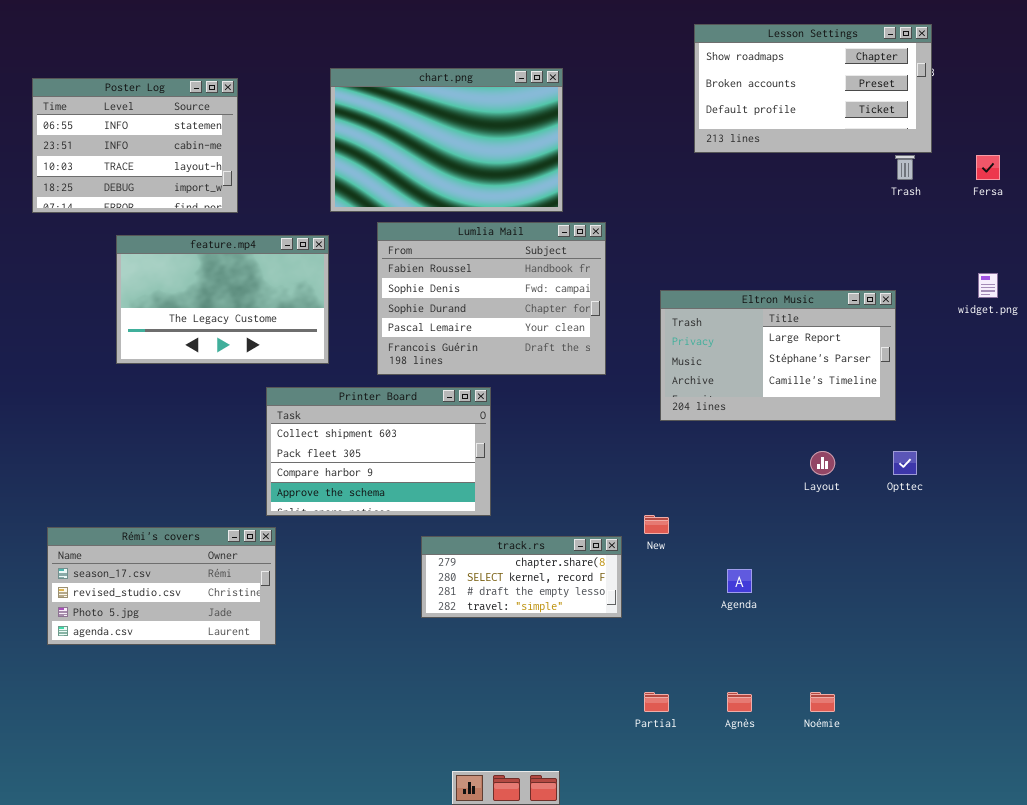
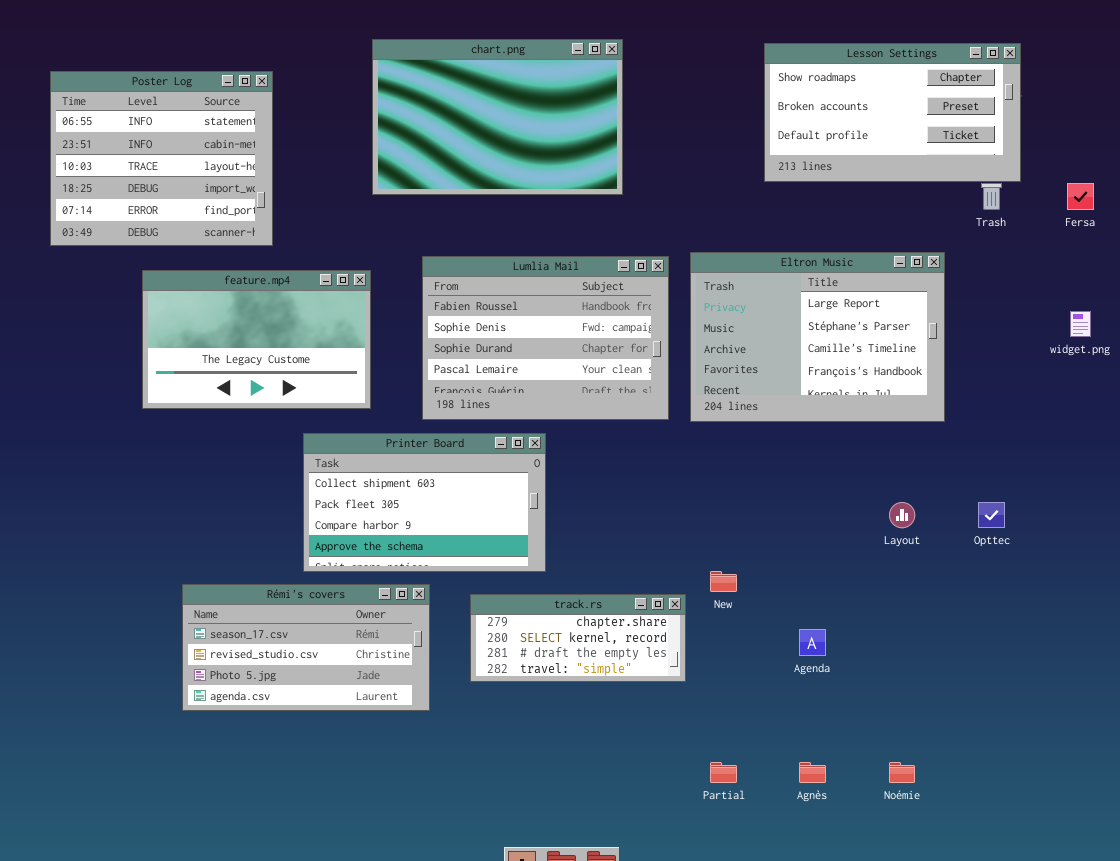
chart.png: [330,68,563,212] -> [372,39,623,195], moved
Poster Log: [32,78,238,213] -> [50,71,273,246], resized
Eltron Music: [660,290,896,421] -> [690,252,945,422], moved, resized
Rémi's covers: [47,527,276,645] -> [182,584,430,711], moved

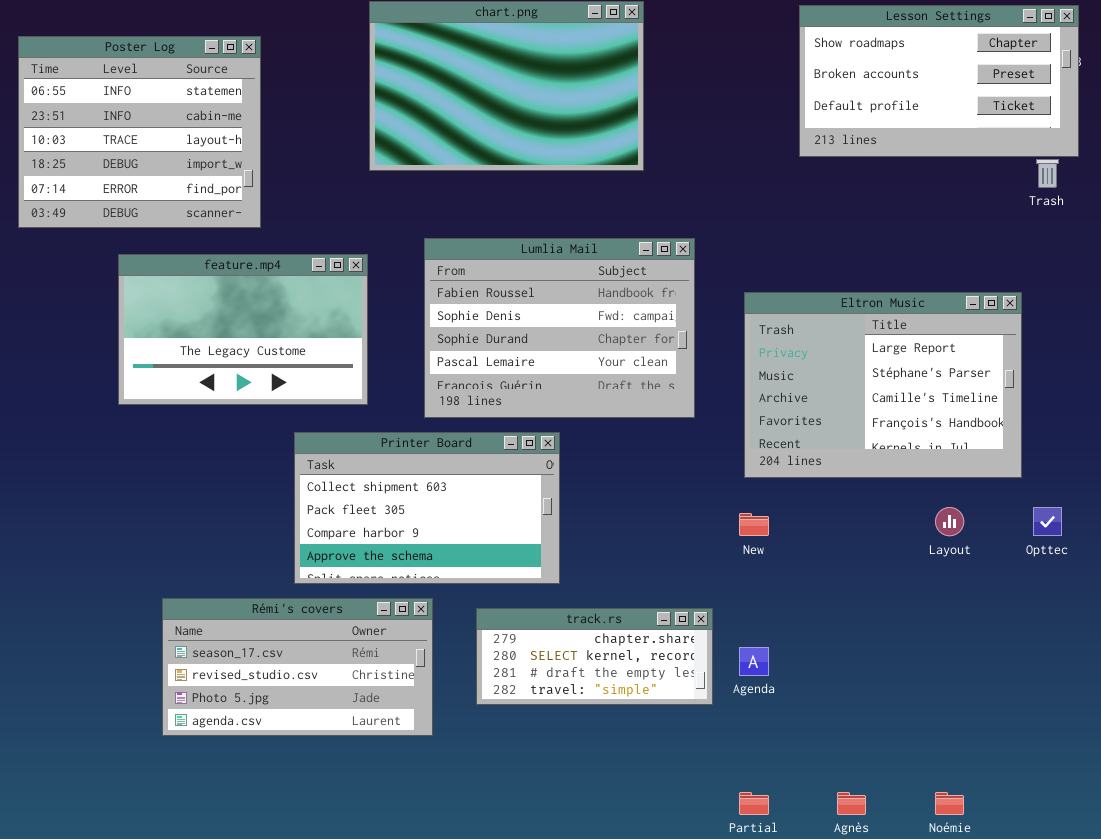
Eltron Music: [690,252,945,422] -> [744,292,1022,478], moved
New: [710,571,737,592] -> [739,513,769,536], moved
Agenda: [799,629,826,656] -> [739,647,769,676], moved

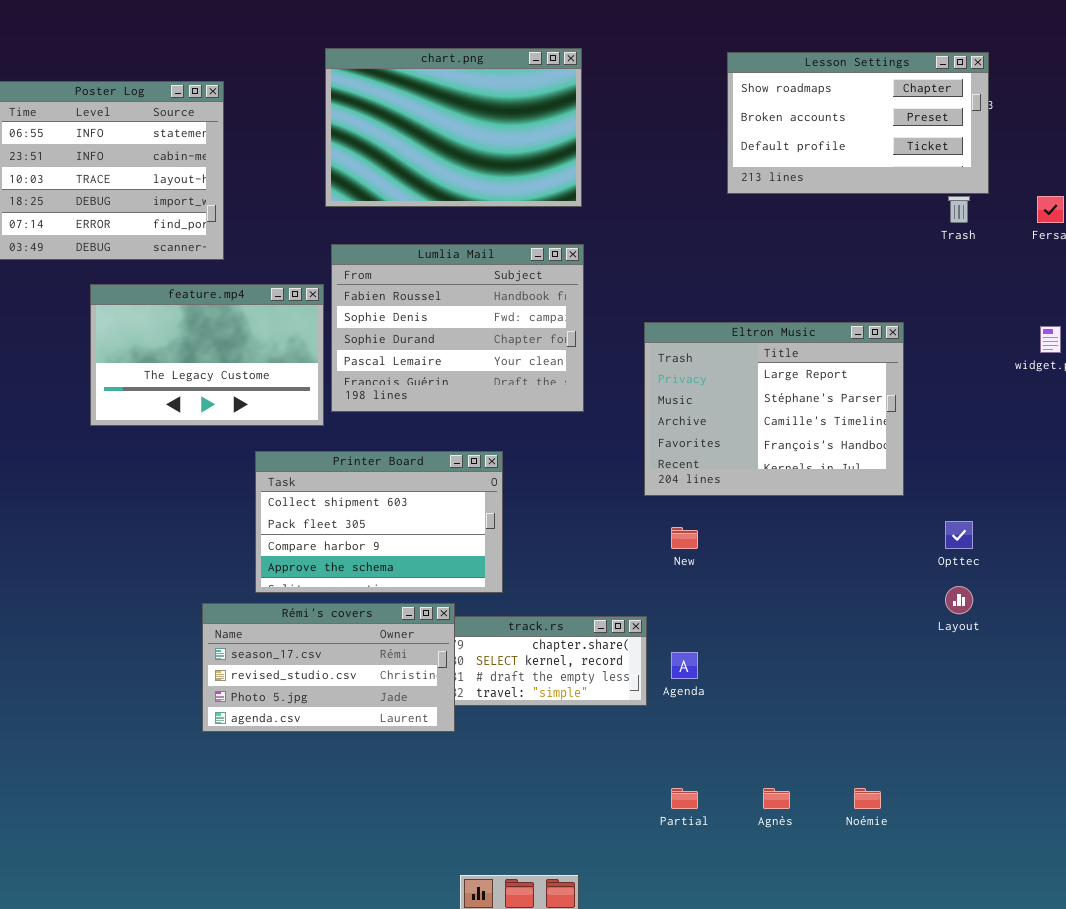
Lumlia Mail: [424,238,695,418] -> [331,244,584,412], moved
Eltron Music: [744,292,1022,478] -> [644,322,904,496], moved
Layout: [935,507,964,536] -> [945,586,973,614], moved
Rémi's covers: [162,598,433,736] -> [202,603,455,732], moved

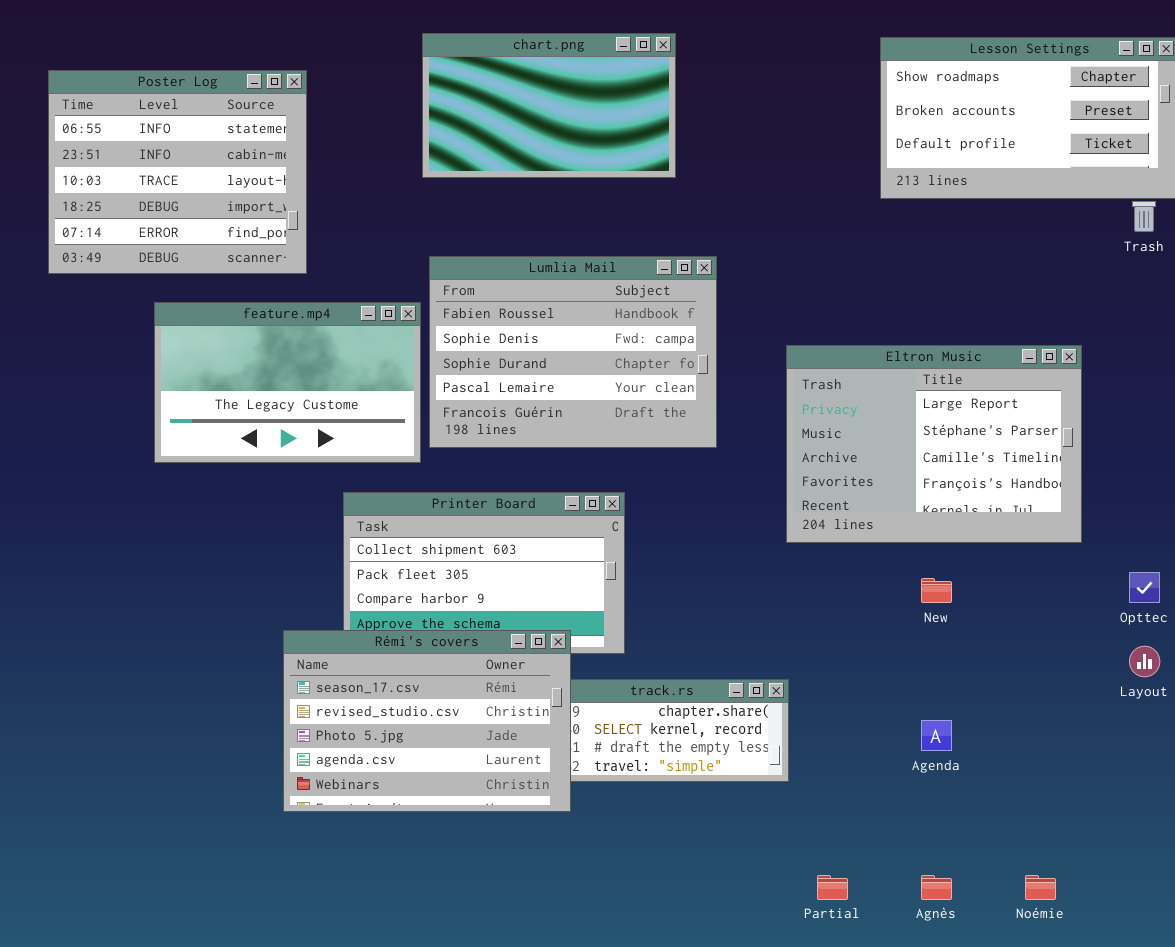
chart.png: [325,48,582,207] -> [422,33,676,178], resized
New: [671,527,698,549] -> [921,578,952,603], moved
Rémi's covers: [202,603,455,732] -> [283,630,571,812], resized
Agenda: [671,652,698,679] -> [921,720,952,751], moved

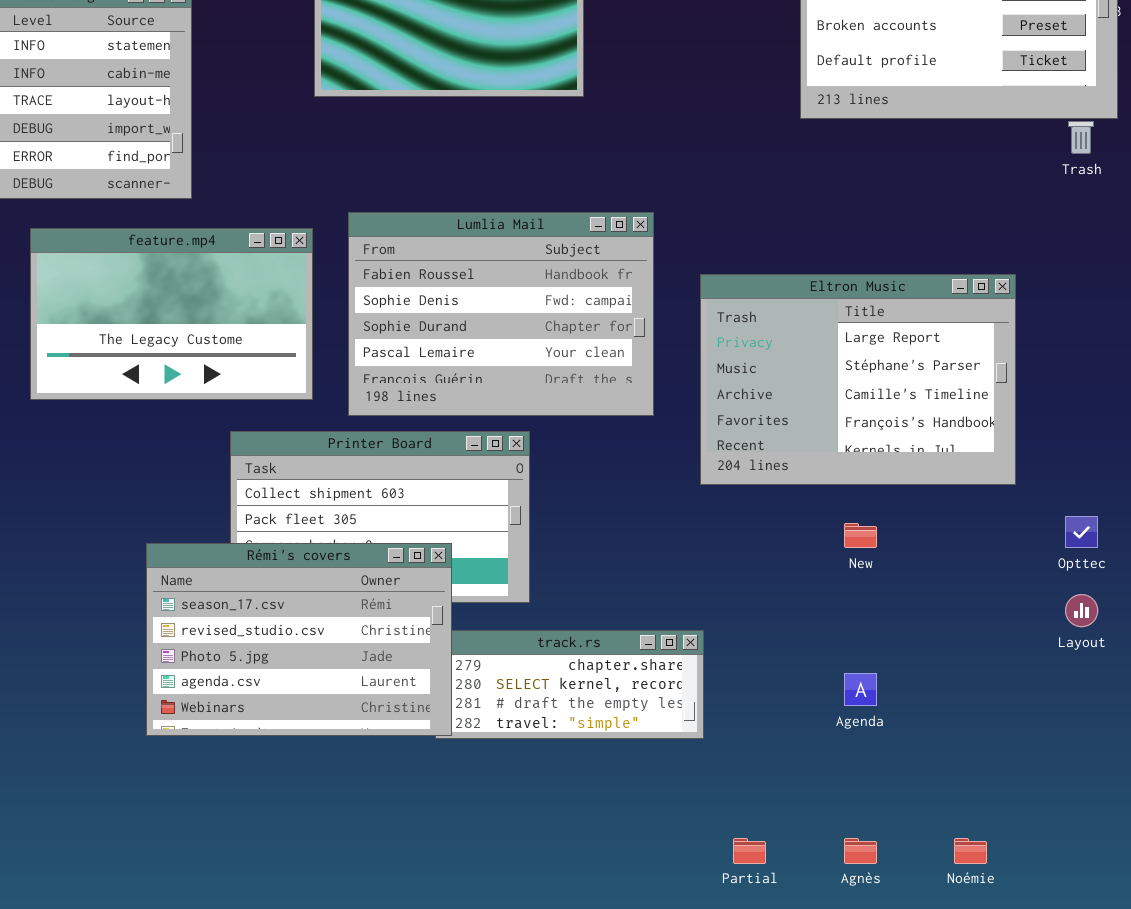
Lumlia Mail: [429,256,717,448] -> [348,212,654,416], moved
Rémi's covers: [283,630,571,812] -> [146,543,452,736], moved

